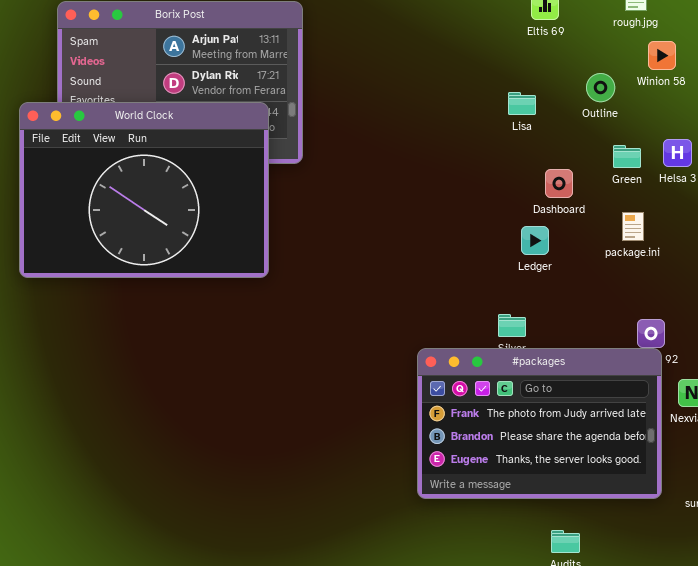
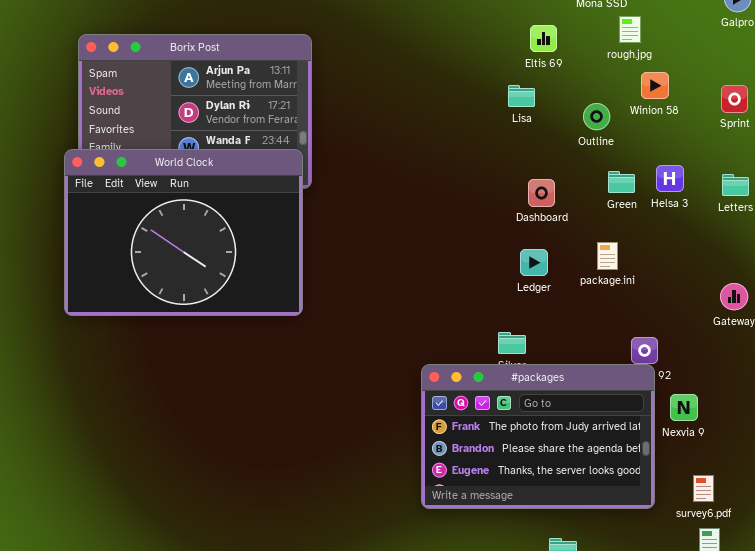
Lisa: [508,92,536,115] -> [508,85,535,107], moved
World Clock: [19,102,269,278] -> [64,149,303,316], moved
Dashboard: [545,169,573,198] -> [528,179,555,207], moved
package.ini: [622,212,644,241] -> [597,242,618,270], moved

